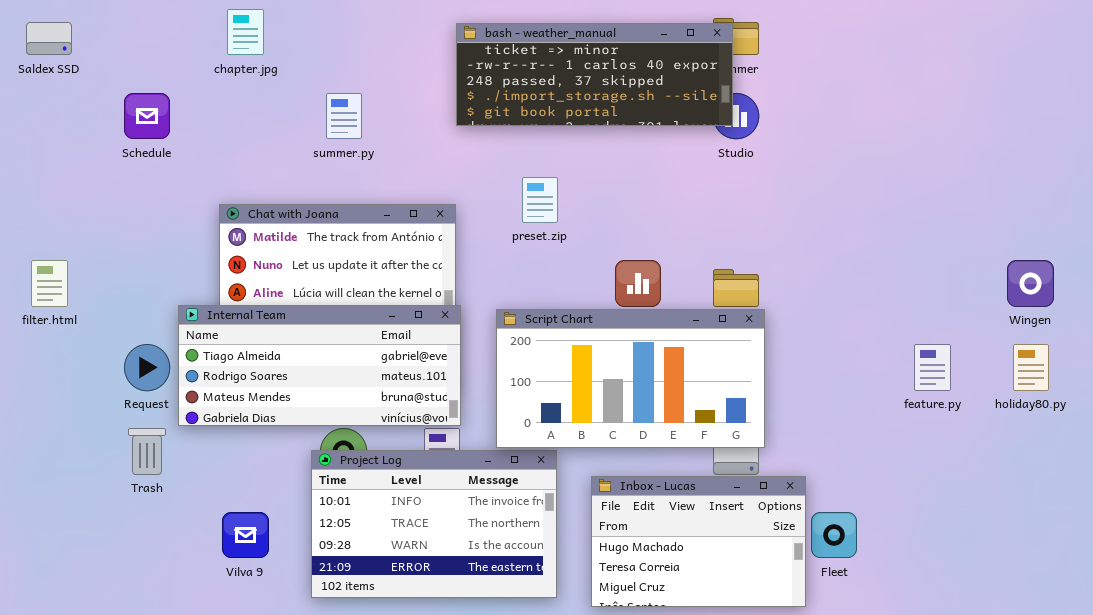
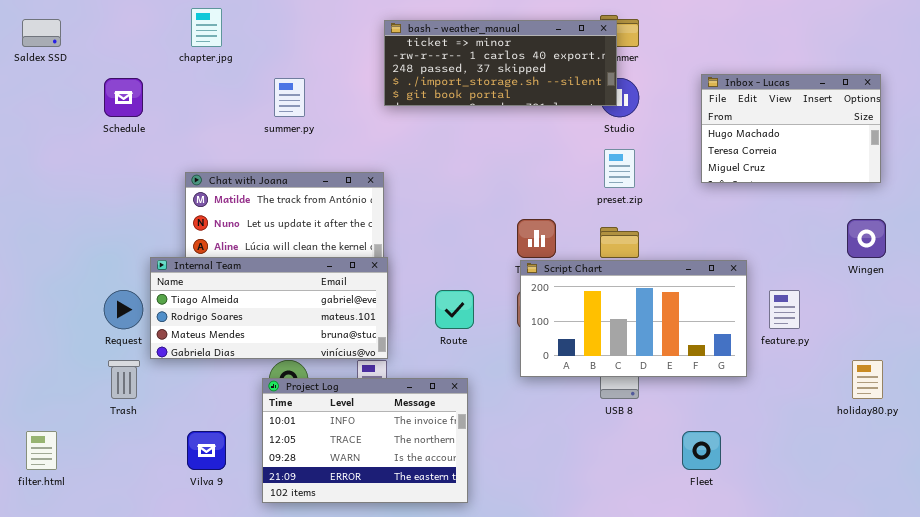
preset.zip: [522,177,558,223] -> [604,149,635,188], moved
filter.html: [31,260,68,307] -> [26,431,57,470], moved
Script Chart: [496,309,765,448] -> [520,260,747,377], moved
holiday80.py: [1013,344,1049,391] -> [852,360,883,399], moved
Inbox - Lucas: [591,476,806,607] -> [701,74,881,183], moved

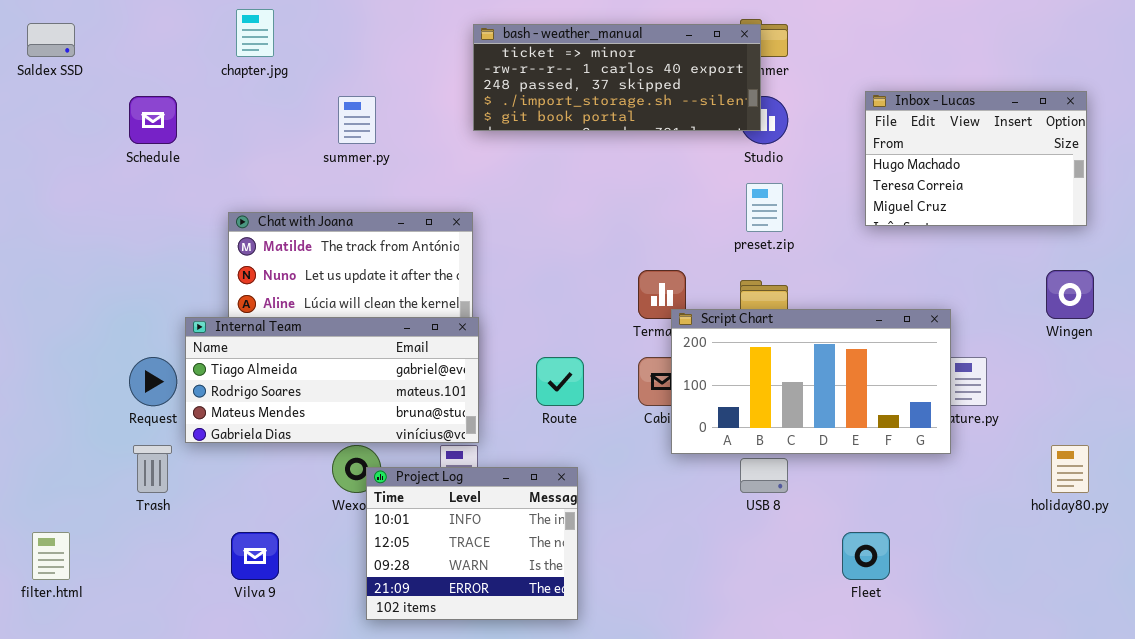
Script Chart: [520,260,747,377] -> [671,309,951,454], moved
Project Log: [262,378,468,503] -> [366,467,578,620], resized

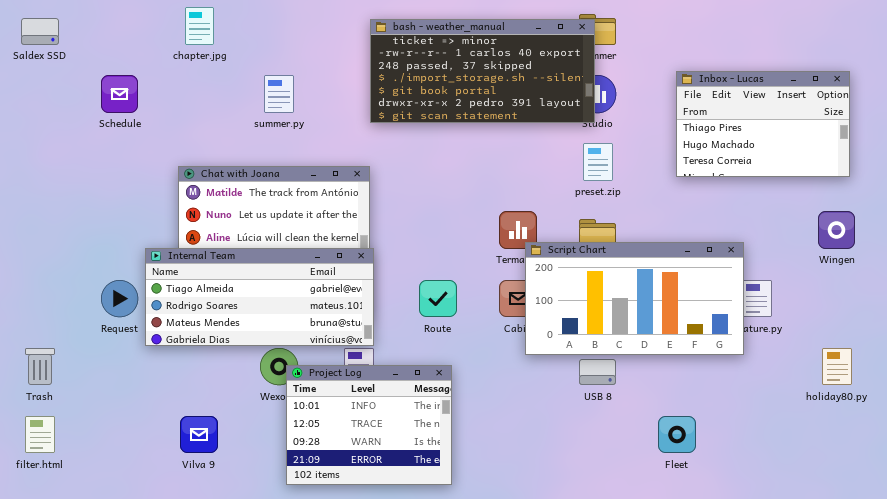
bash - weather_manual: [473,24,761,131] -> [370,19,595,123], resized
Inbox - Lucas: [865,91,1087,226] -> [676,71,850,177], scrolled up 1 row
Trash: [133,445,172,493] -> [25,348,55,385], moved

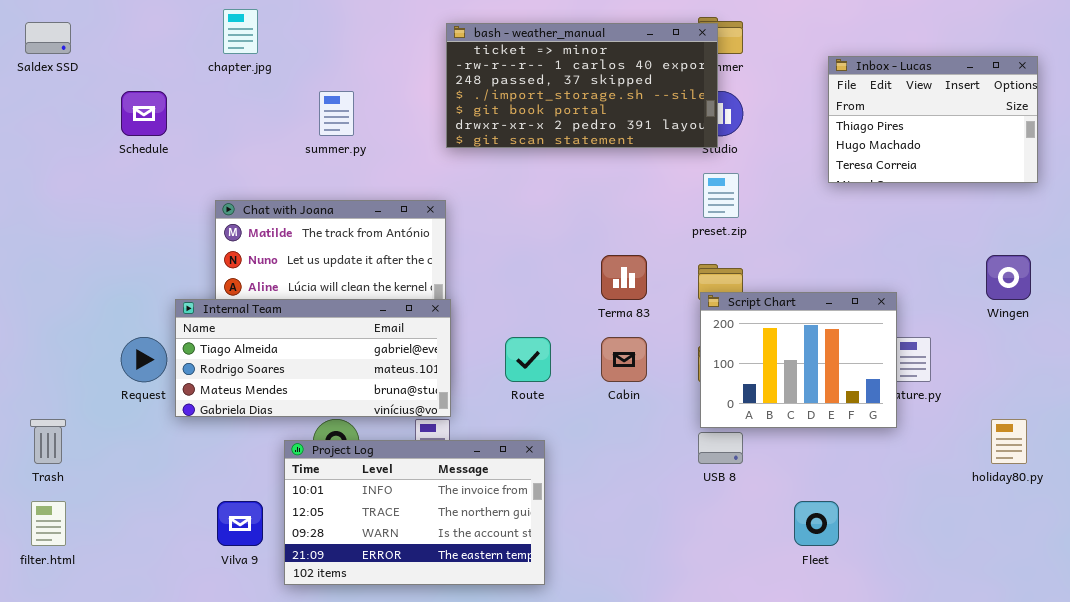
Inbox - Lucas: [676,71,850,177] -> [828,56,1038,183], moved
Script Chart: [525,242,744,355] -> [700,292,897,428], resized
Project Log: [286,365,452,485] -> [284,440,545,585], resized

